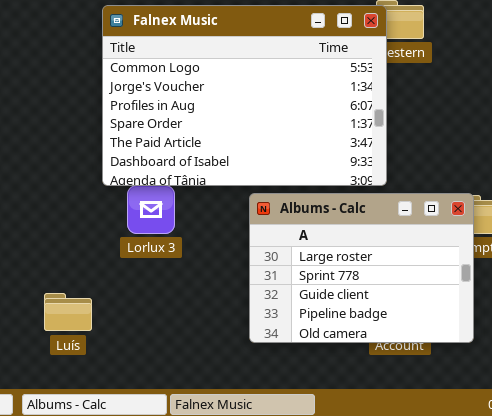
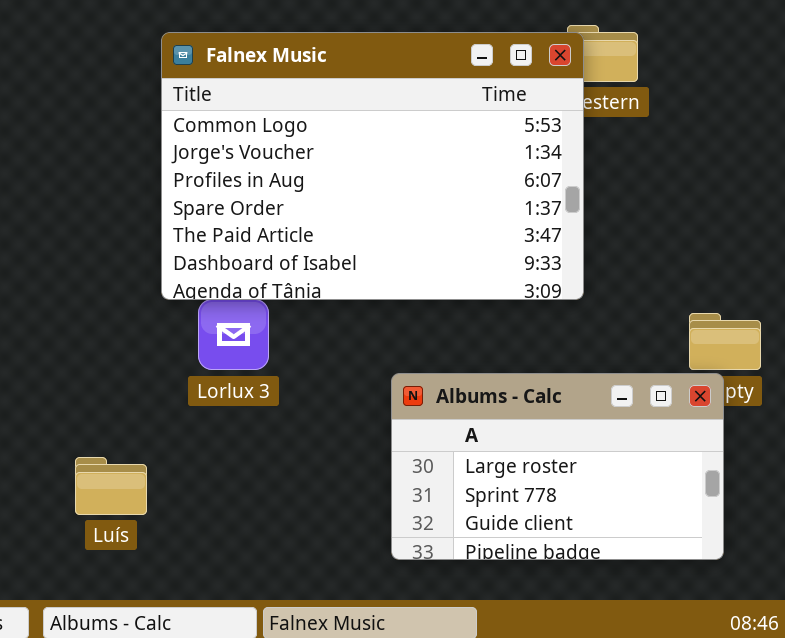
Albums - Calc: [249,193,474,343] -> [391,373,724,560], moved, resized

